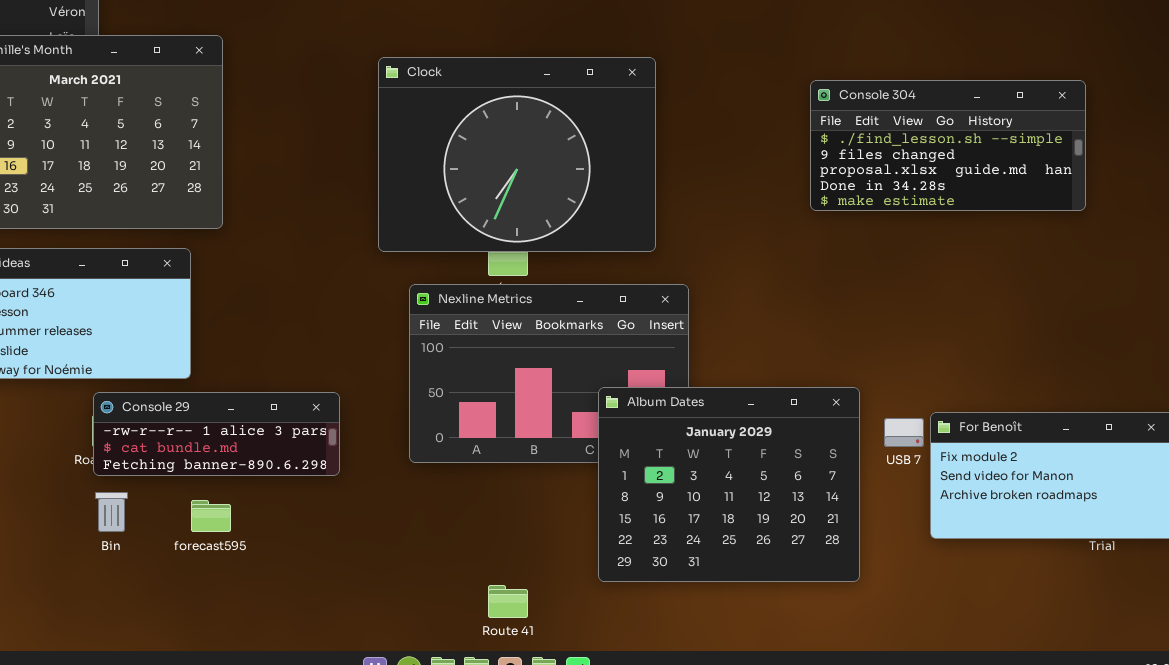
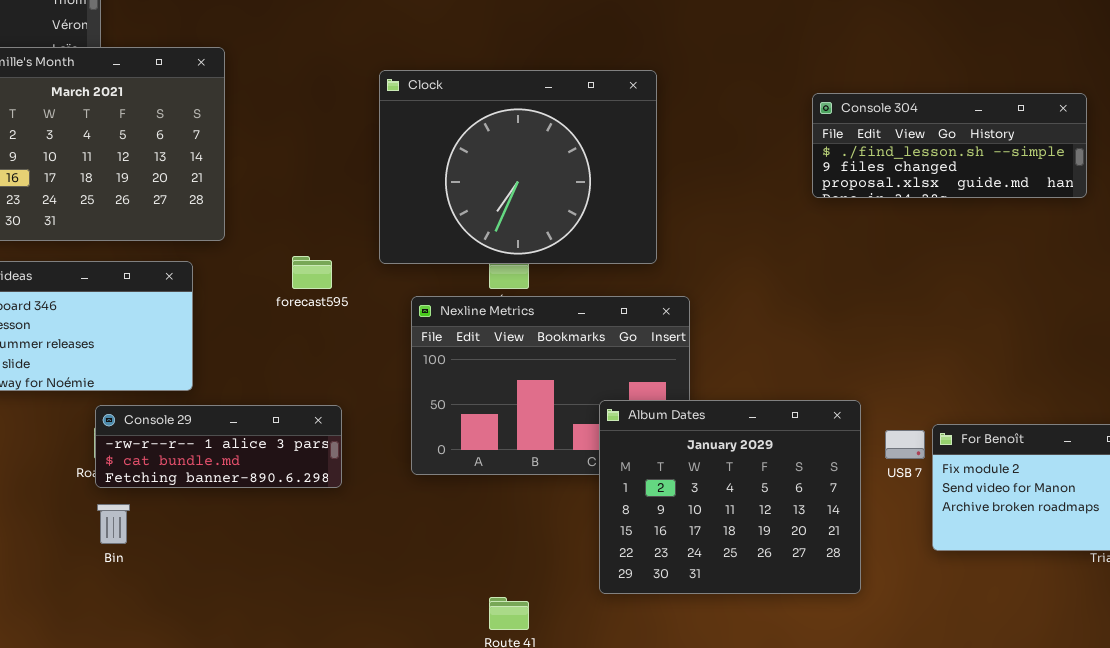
Console 304: [810,80,1086,211] -> [812,93,1087,198], resized
forecast595: [191,500,231,532] -> [292,256,332,289], moved

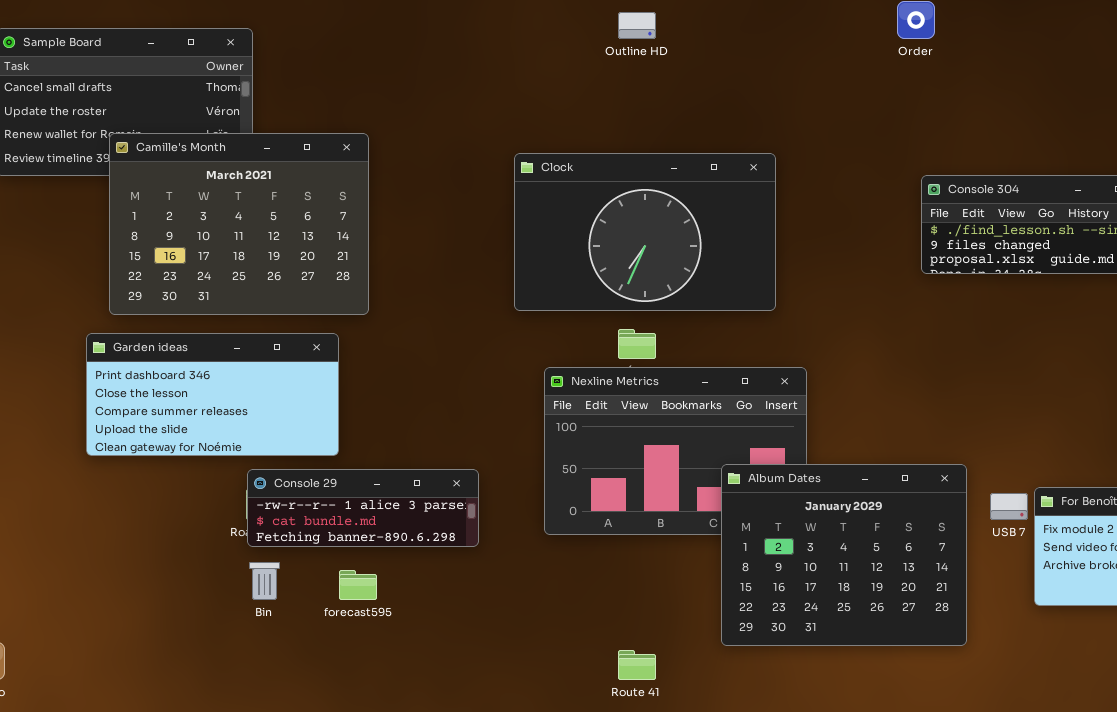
Clock: [379,70,657,264] -> [514,153,776,311], resized
forecast595: [292,256,332,289] -> [339,570,377,600], moved

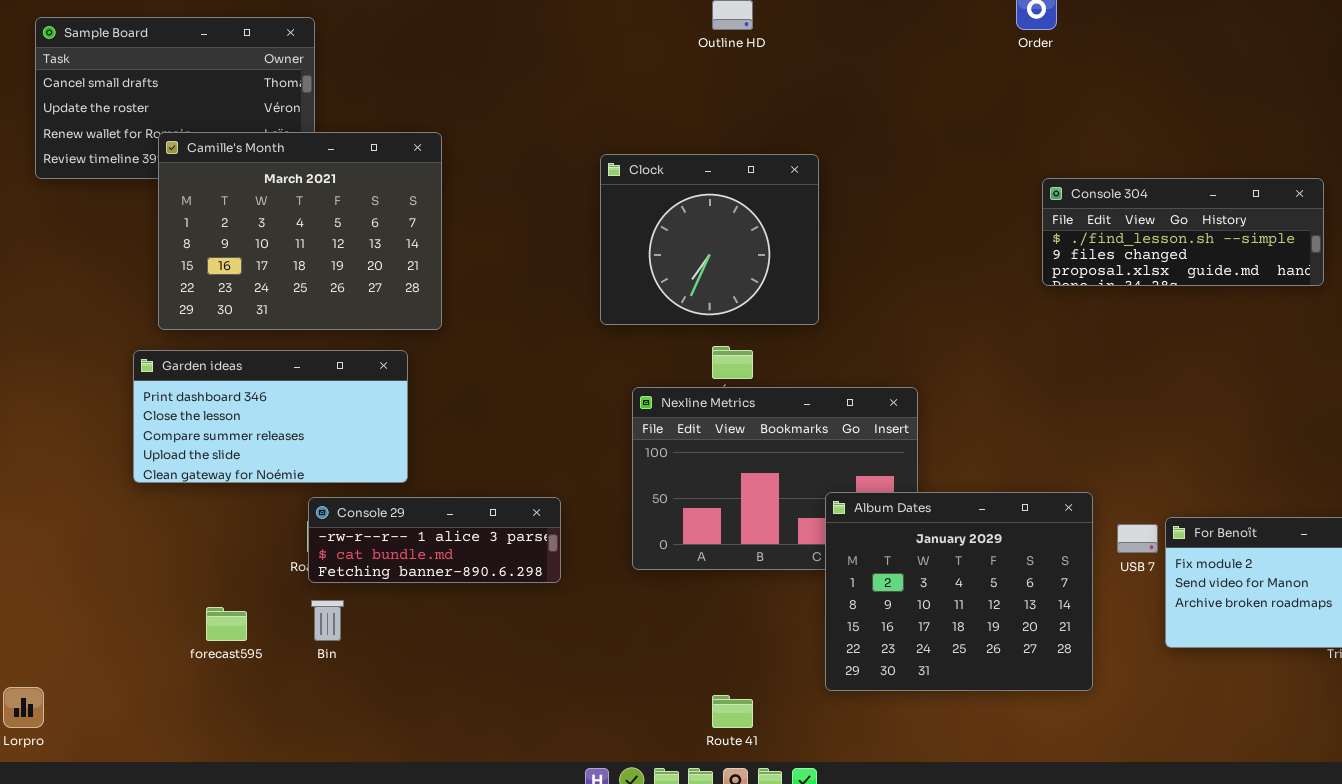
Clock: [514,153,776,311] -> [600,154,819,325], resized
forecast595: [339,570,377,600] -> [206,607,247,641], moved

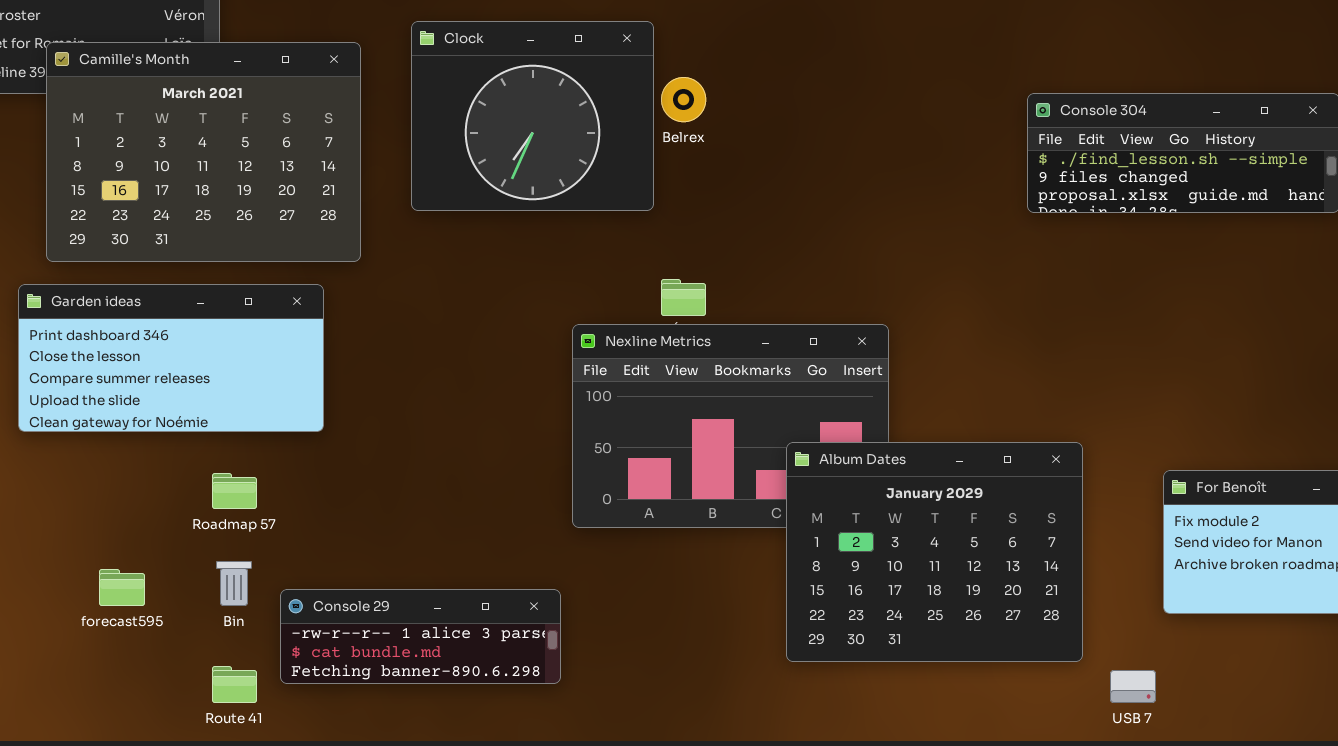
Clock: [600,154,819,325] -> [411,21,654,211], moved
Console 29: [308,497,561,583] -> [280,589,561,684], moved
USB 7: [1117,524,1158,553] -> [1110,670,1156,703], moved
Route 41: [712,695,753,728] -> [212,666,257,703], moved

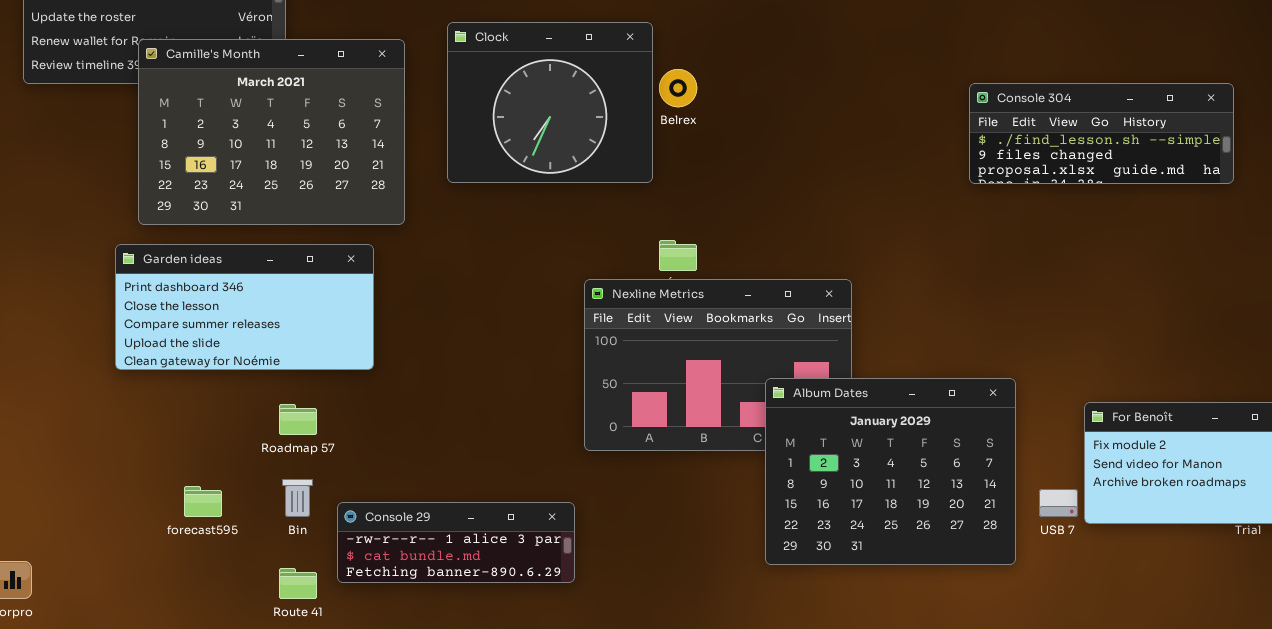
USB 7: [1110,670,1156,703] -> [1039,489,1078,517], moved

